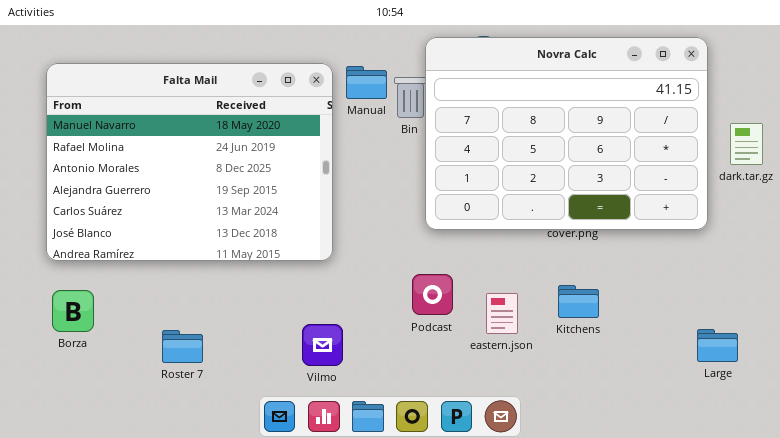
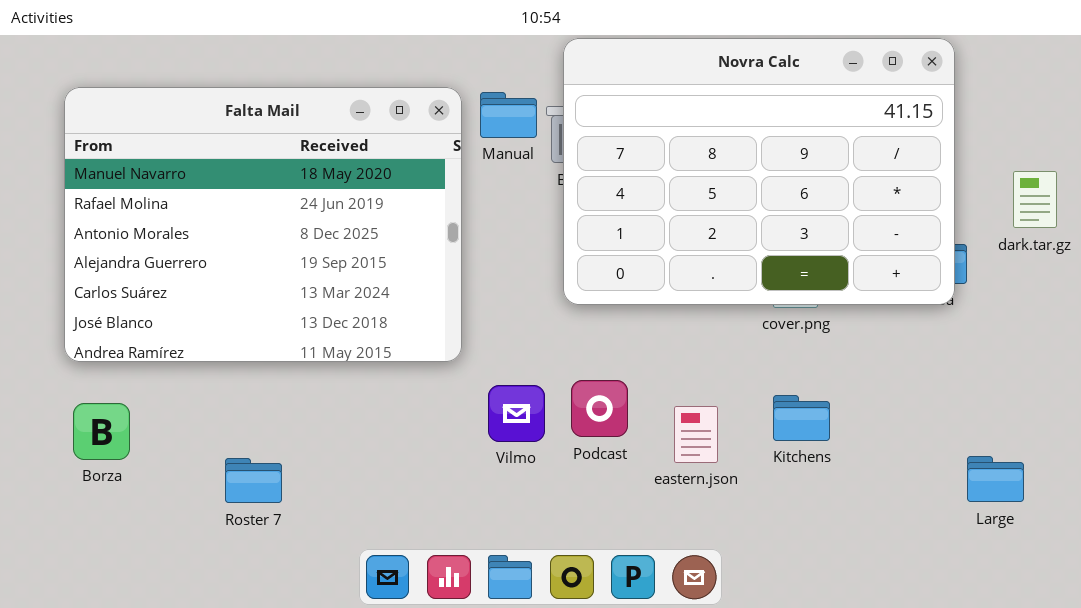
Novra Calc: [425,37,708,230] -> [563,38,955,305], moved
Vilmo: [302,324,343,366] -> [488,385,545,442], moved

